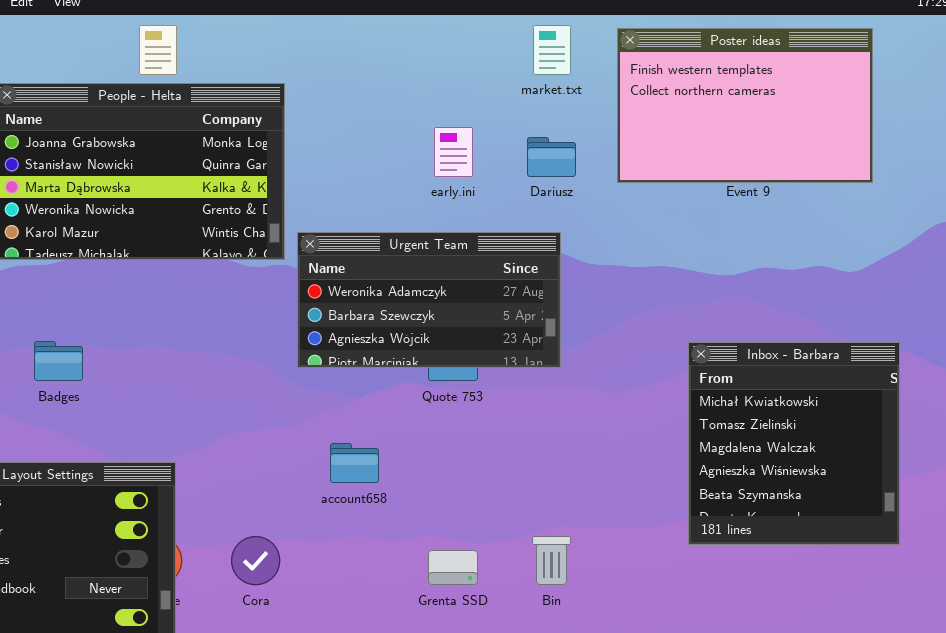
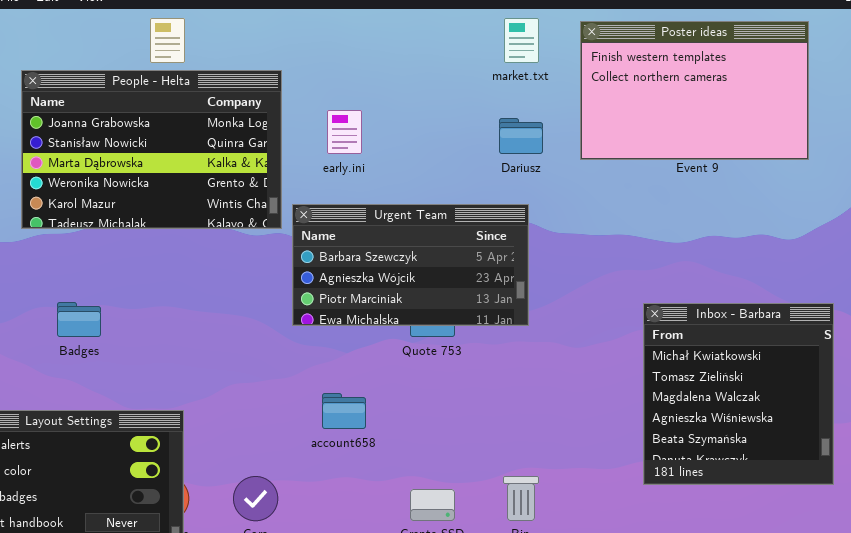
early.ini: [434,127,473,177] -> [327,110,362,154], moved
Urgent Team: [297,232,561,368] -> [292,204,529,326], scrolled down 1 row

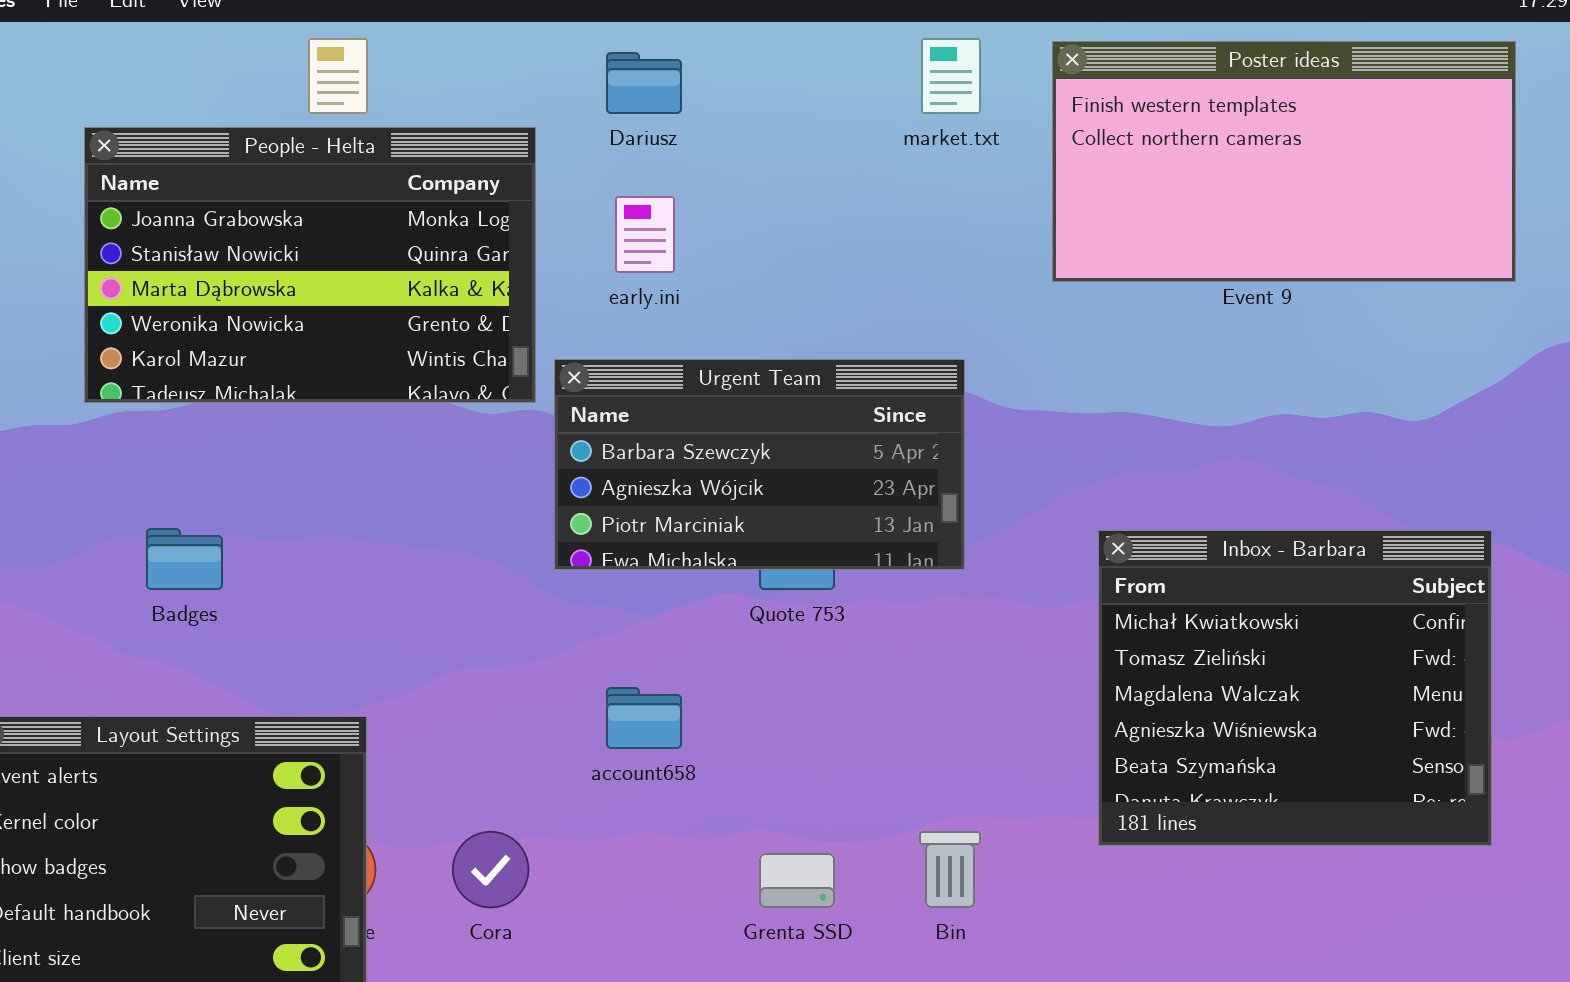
Poster ideas: [580,21,809,160] -> [1052,41,1516,282], resized
Dariusz: [499,118,543,154] -> [606,52,682,114], moved
Inbox - Barbara: [643,303,834,485] -> [1098,530,1492,846], resized

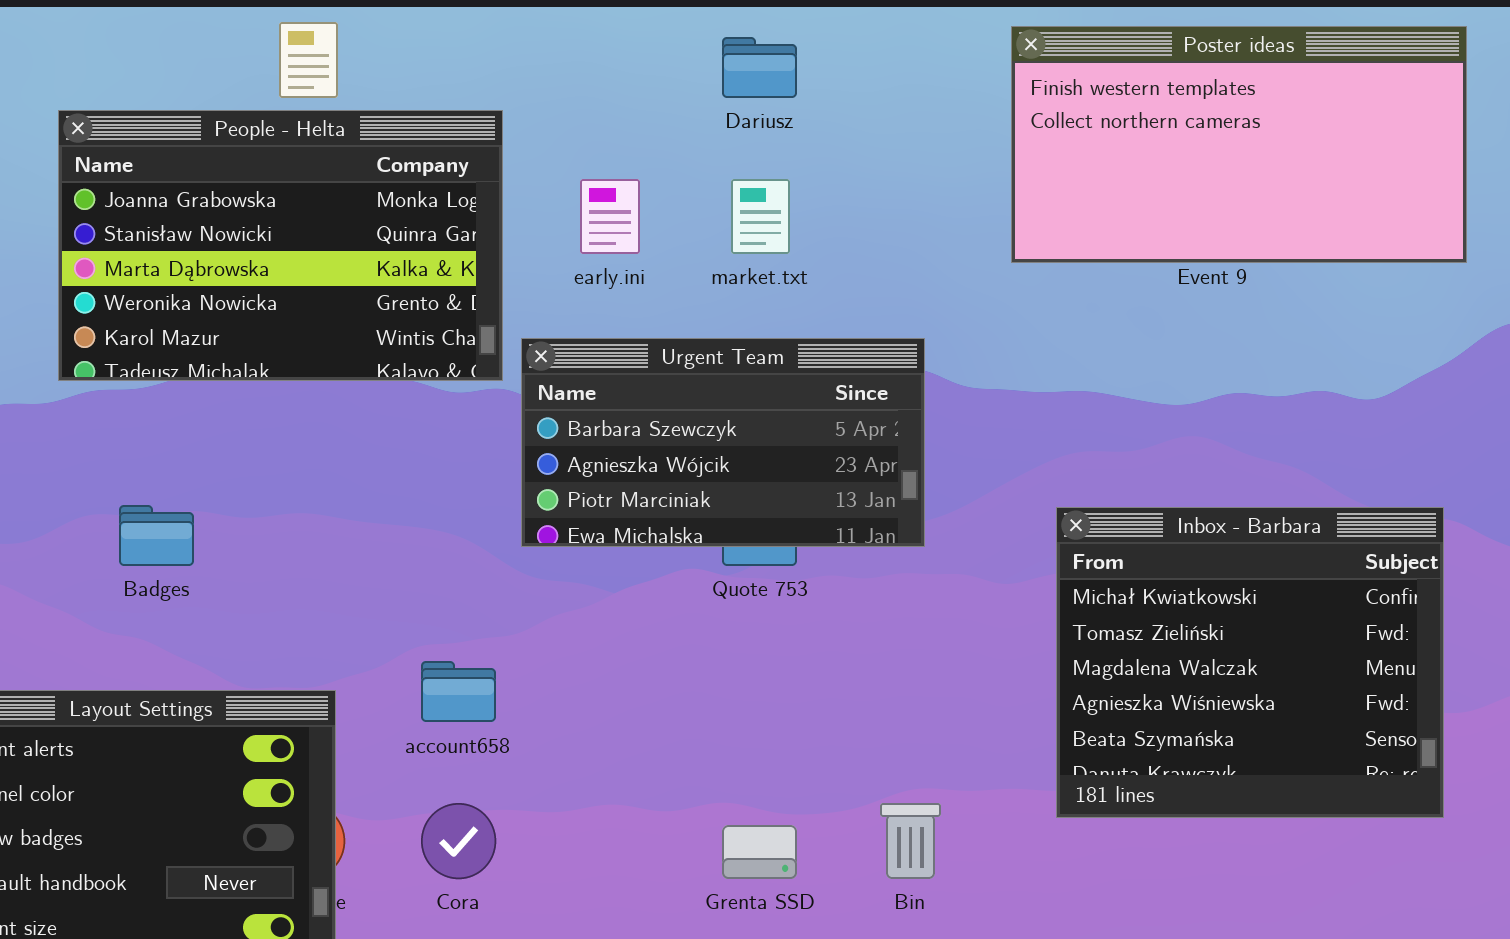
market.txt: [921,38,981,114] -> [731,179,790,254], moved
Dariusz: [606,52,682,114] -> [722,37,797,98], moved
account658: [606,687,682,749] -> [421,661,496,722], moved

